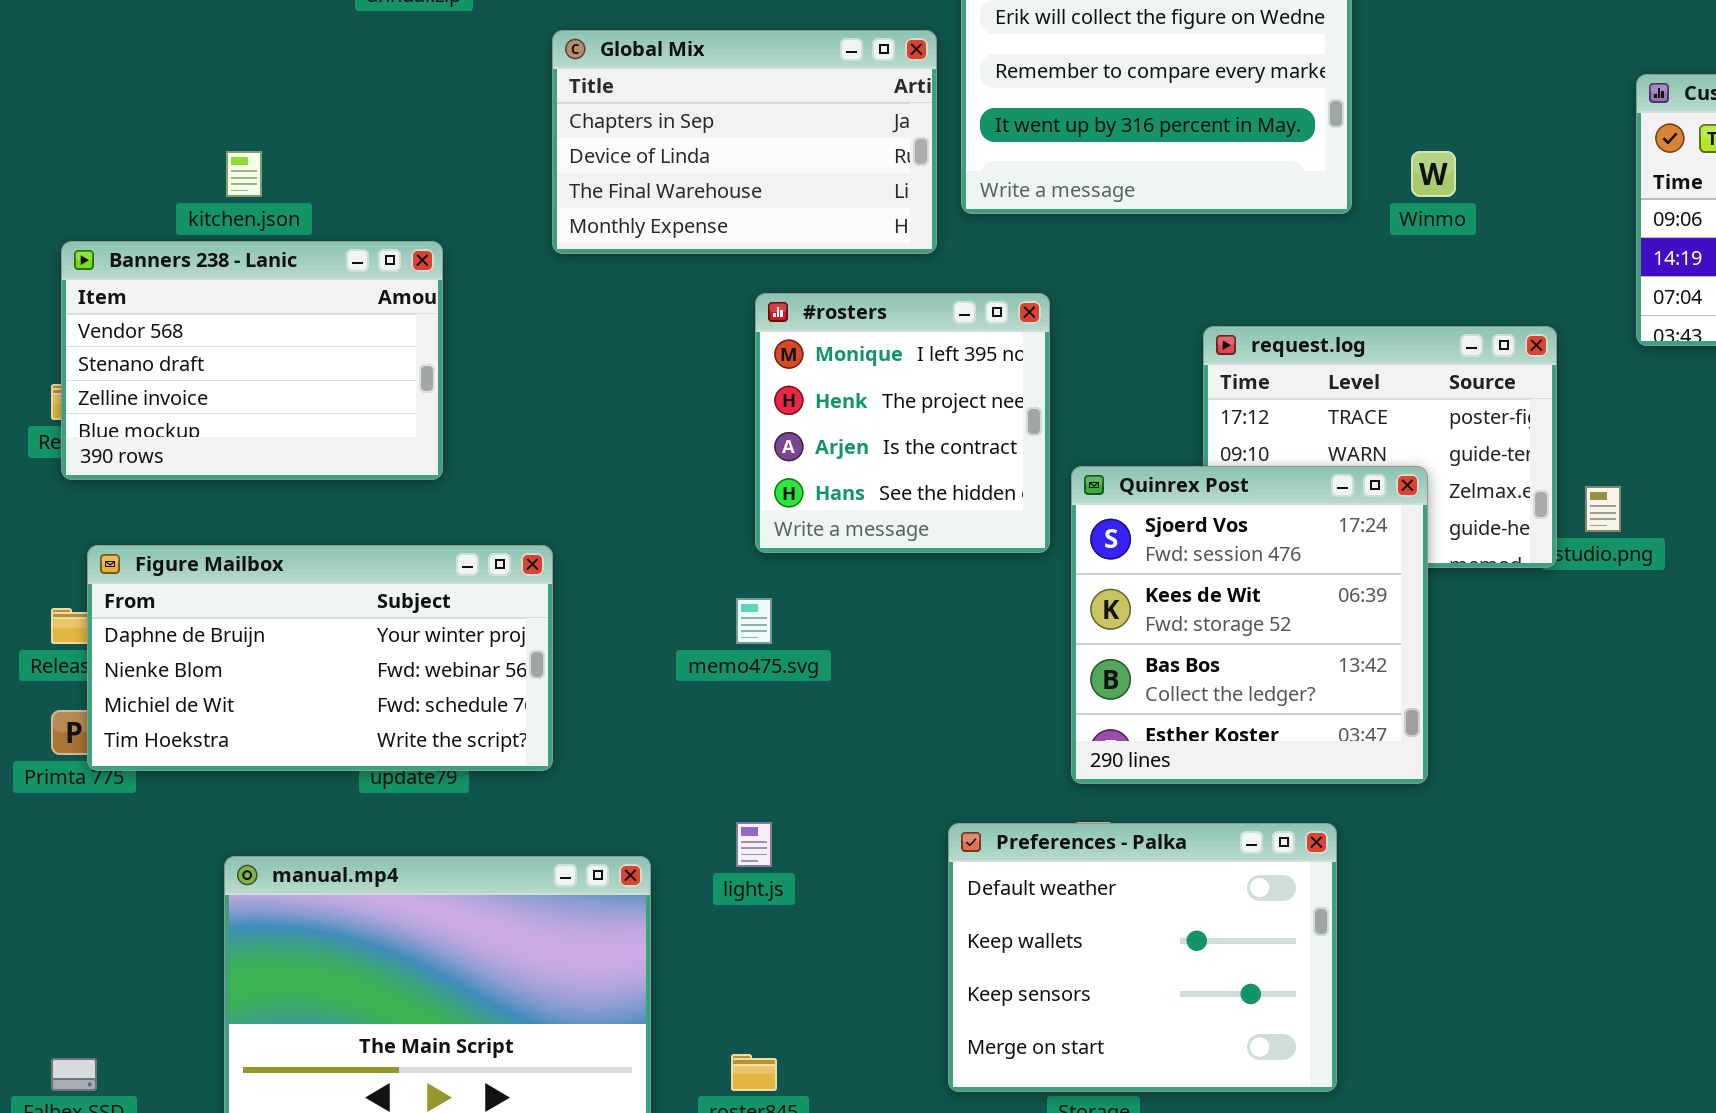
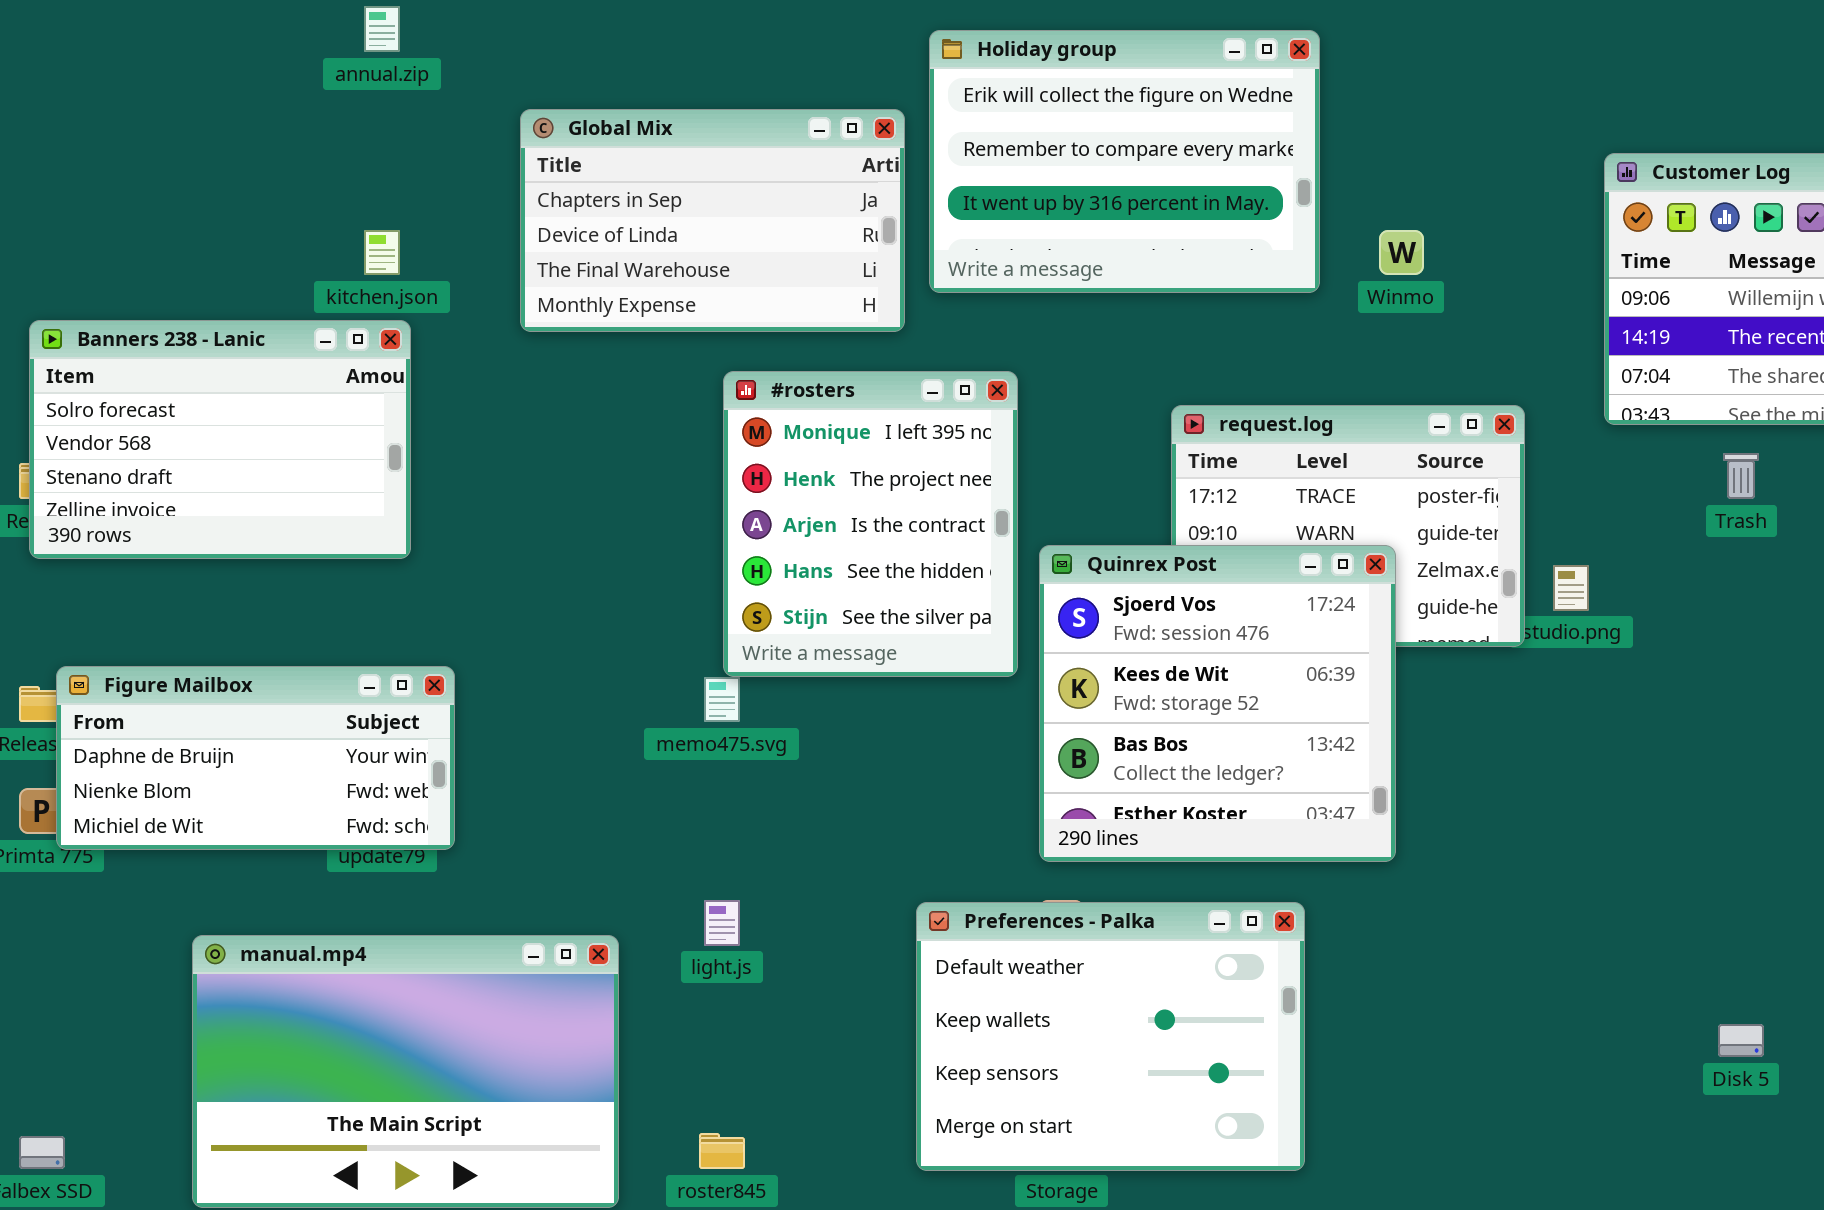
kitchen.json: [226,151,262,197] -> [364,230,400,275], moved
Banners 238 - Lanic: [61,241,443,480] -> [29,320,411,559], scrolled up 1 row
#rosters: [755,293,1050,553] -> [723,371,1018,677], resized
Figure Mailbox: [87,545,553,771] -> [56,666,455,850], resized

